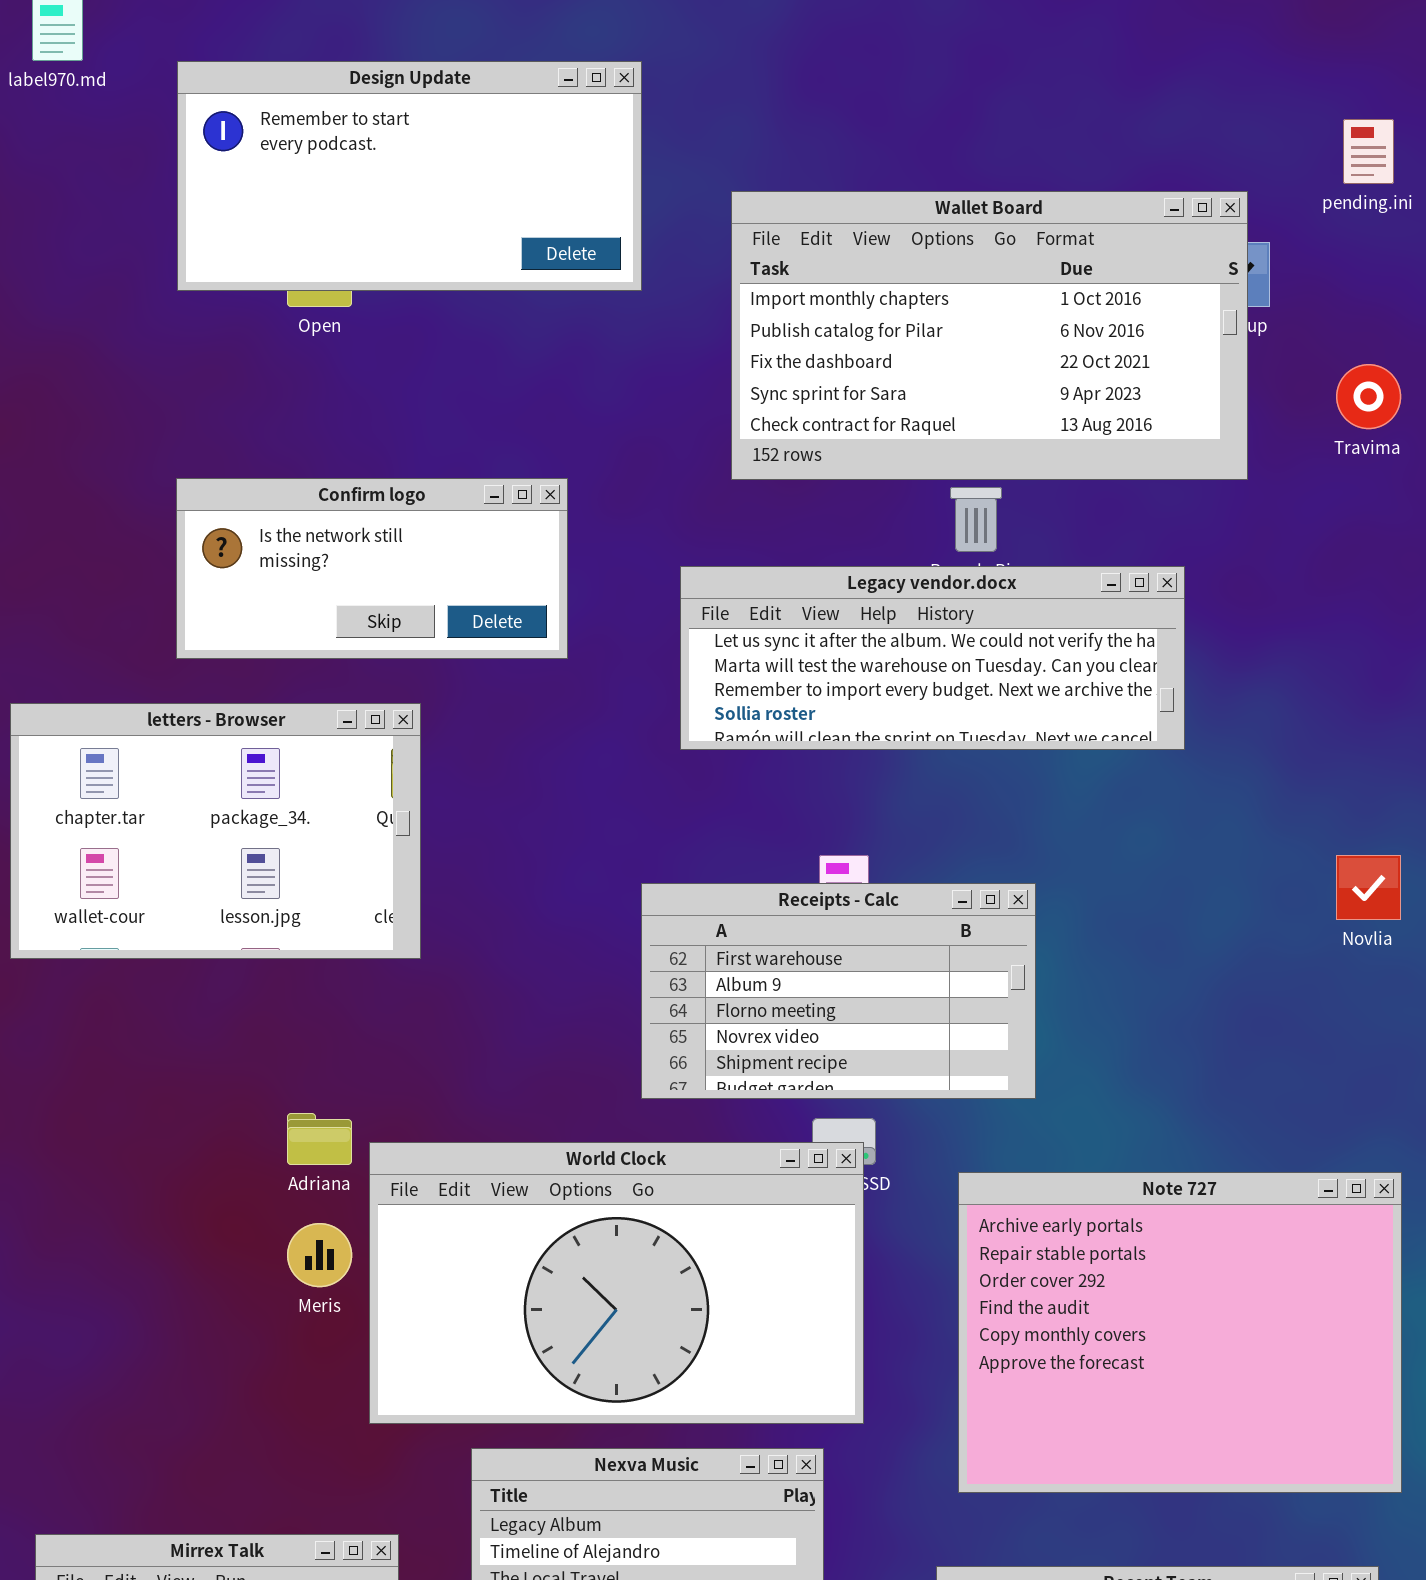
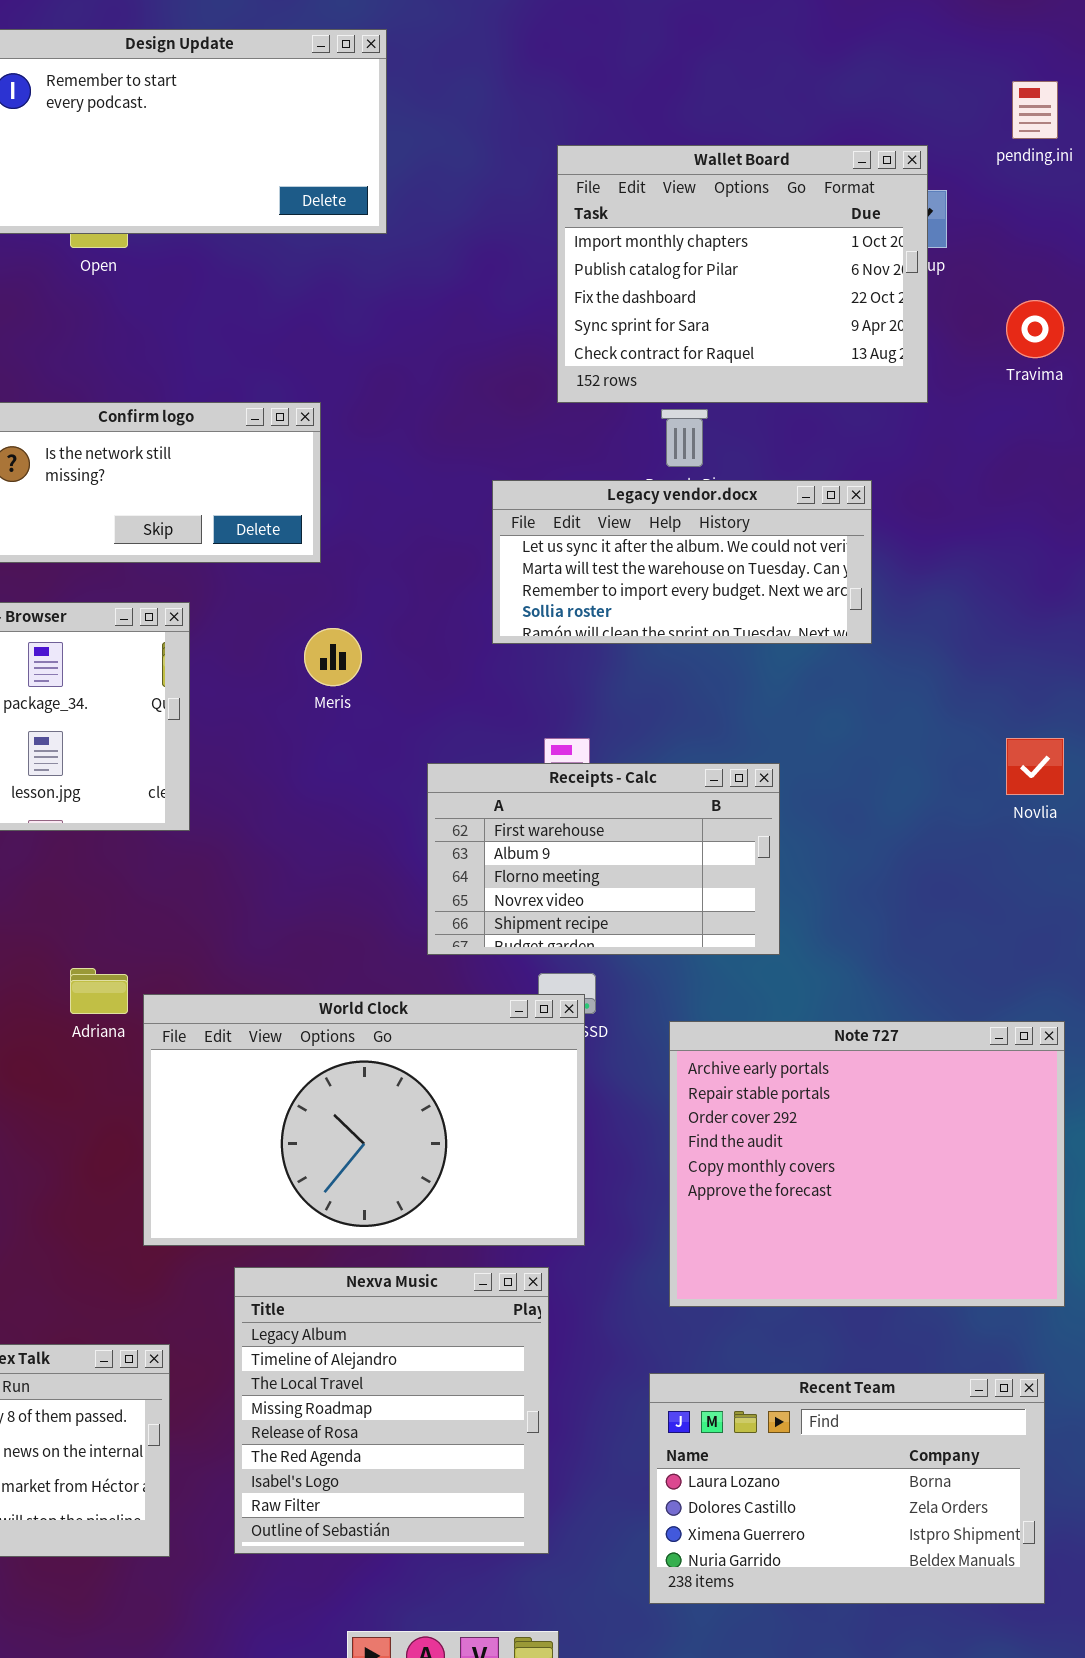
Wallet Board: [731,191,1248,480] -> [557,145,928,403], resized
Legacy vendor.docx: [680,566,1185,750] -> [492,480,872,644], resized
Receipts - Calc: [641,883,1036,1099] -> [427,763,780,955], moved
Meris: [287,1223,352,1287] -> [304,628,362,686], moved

